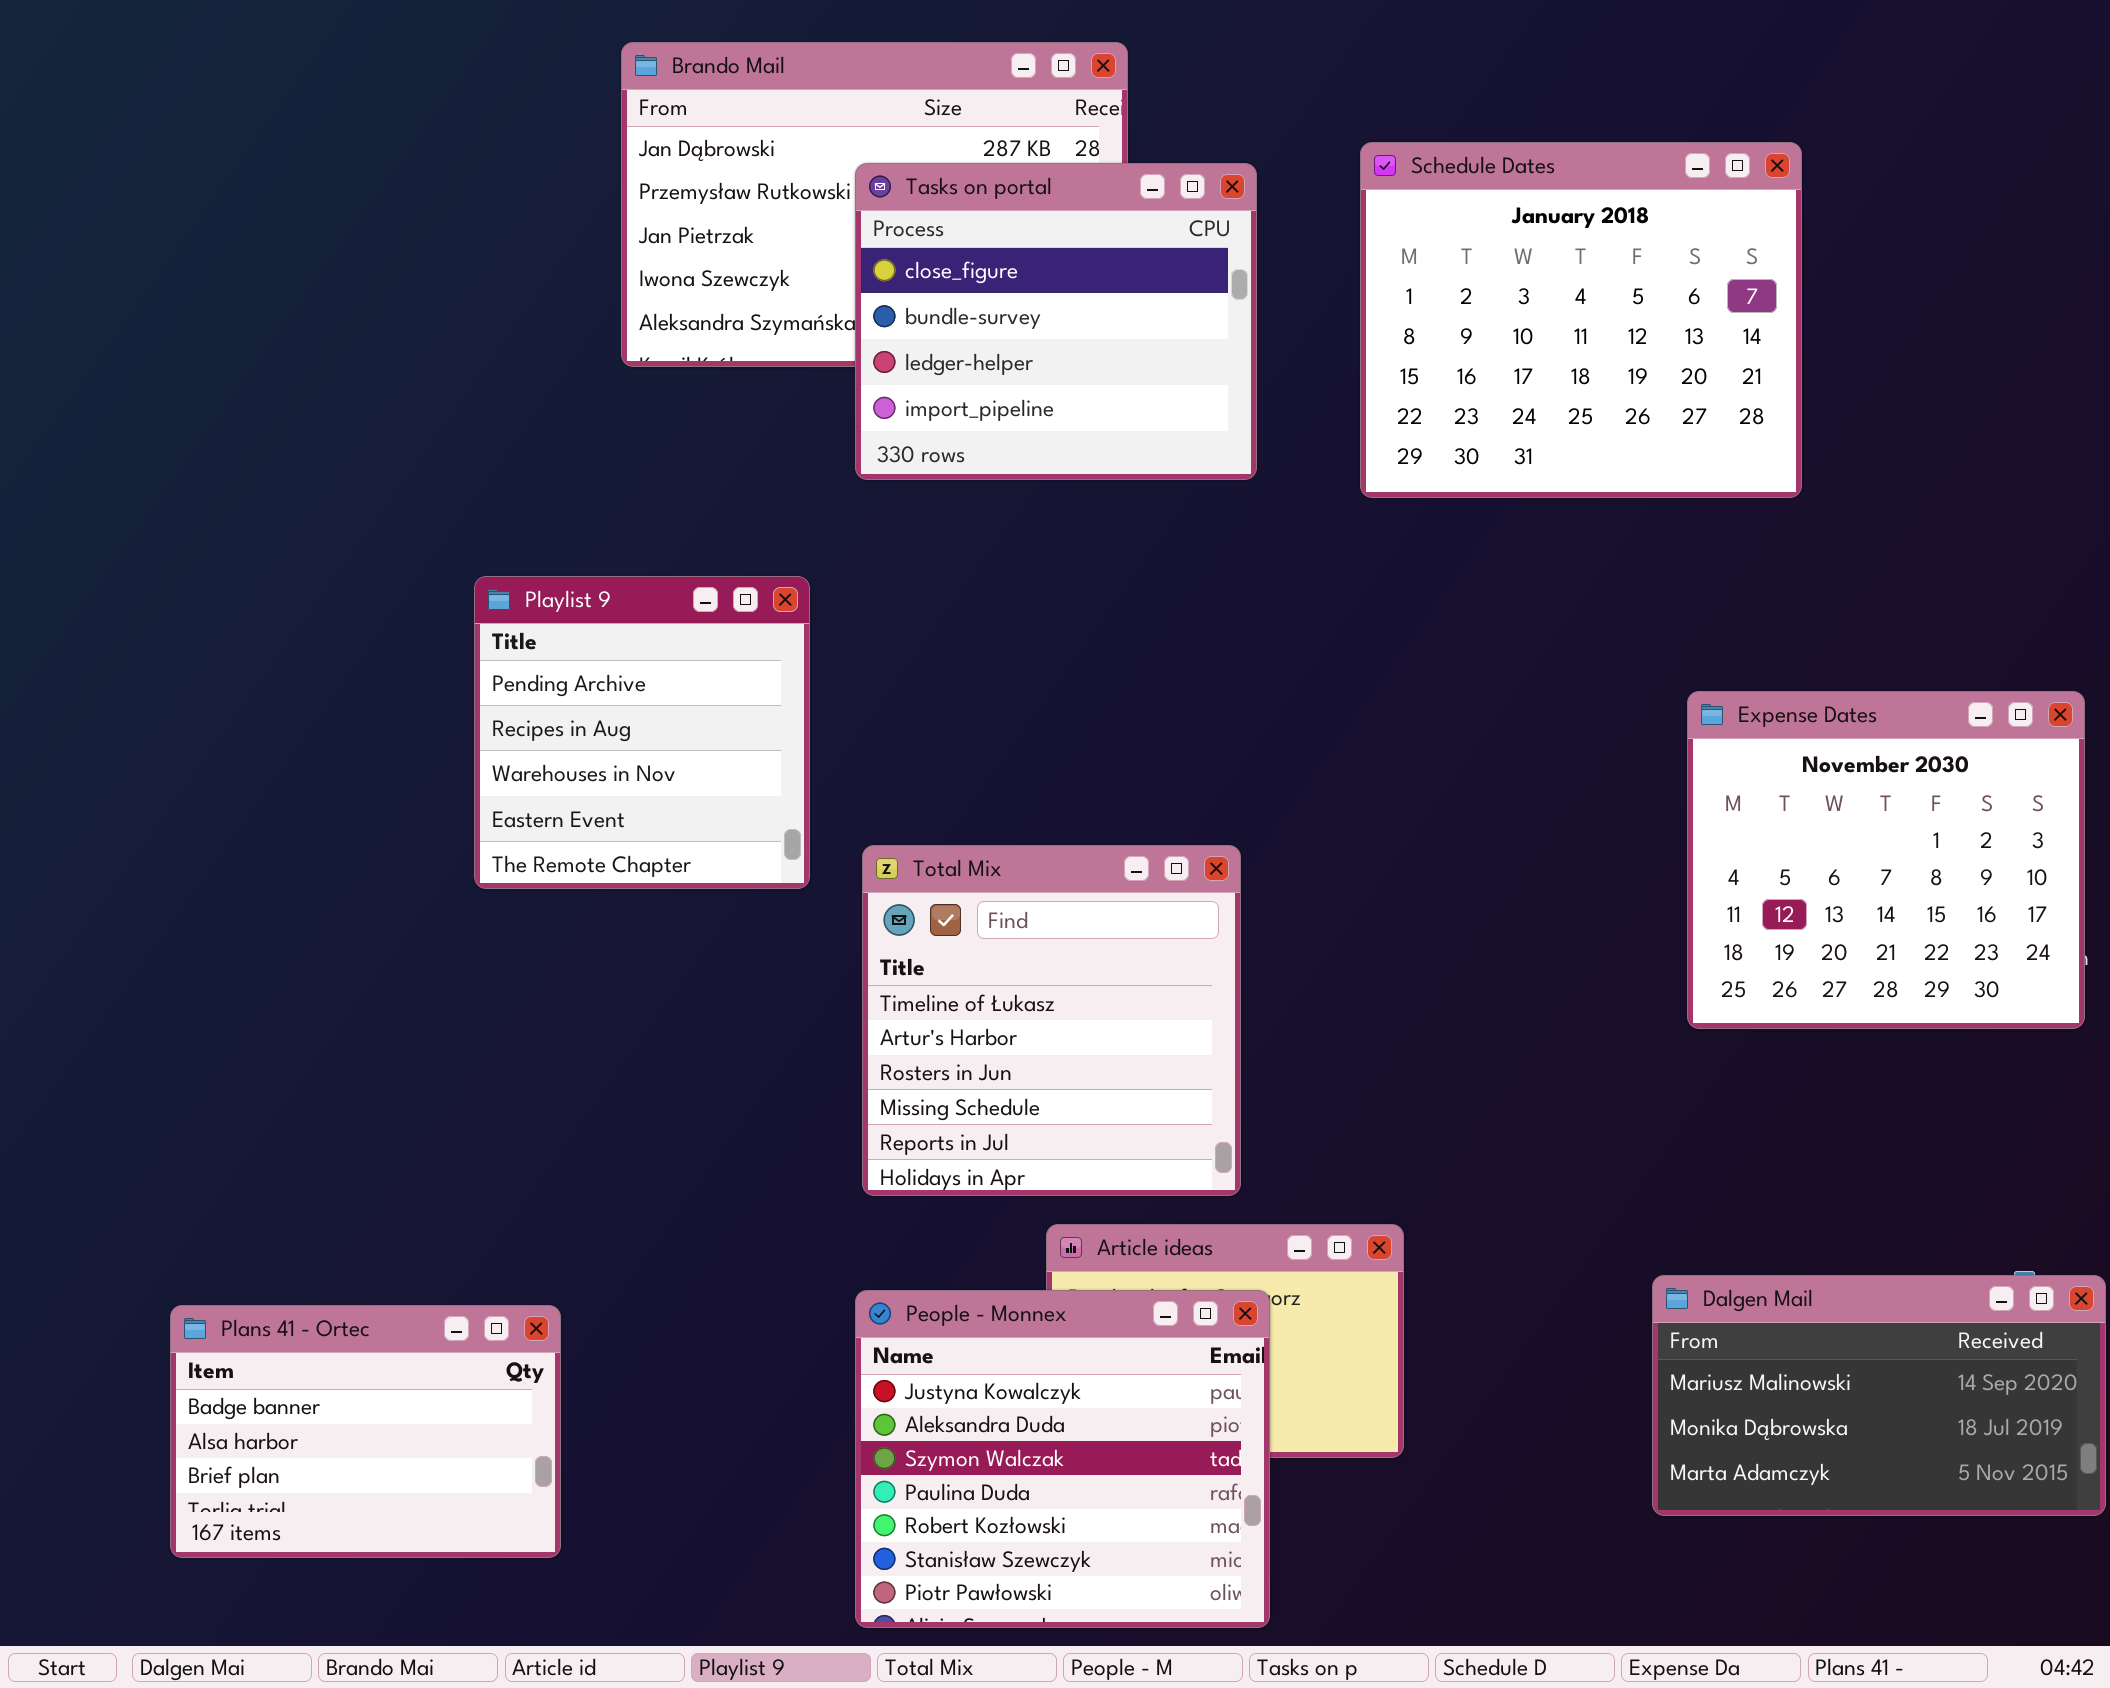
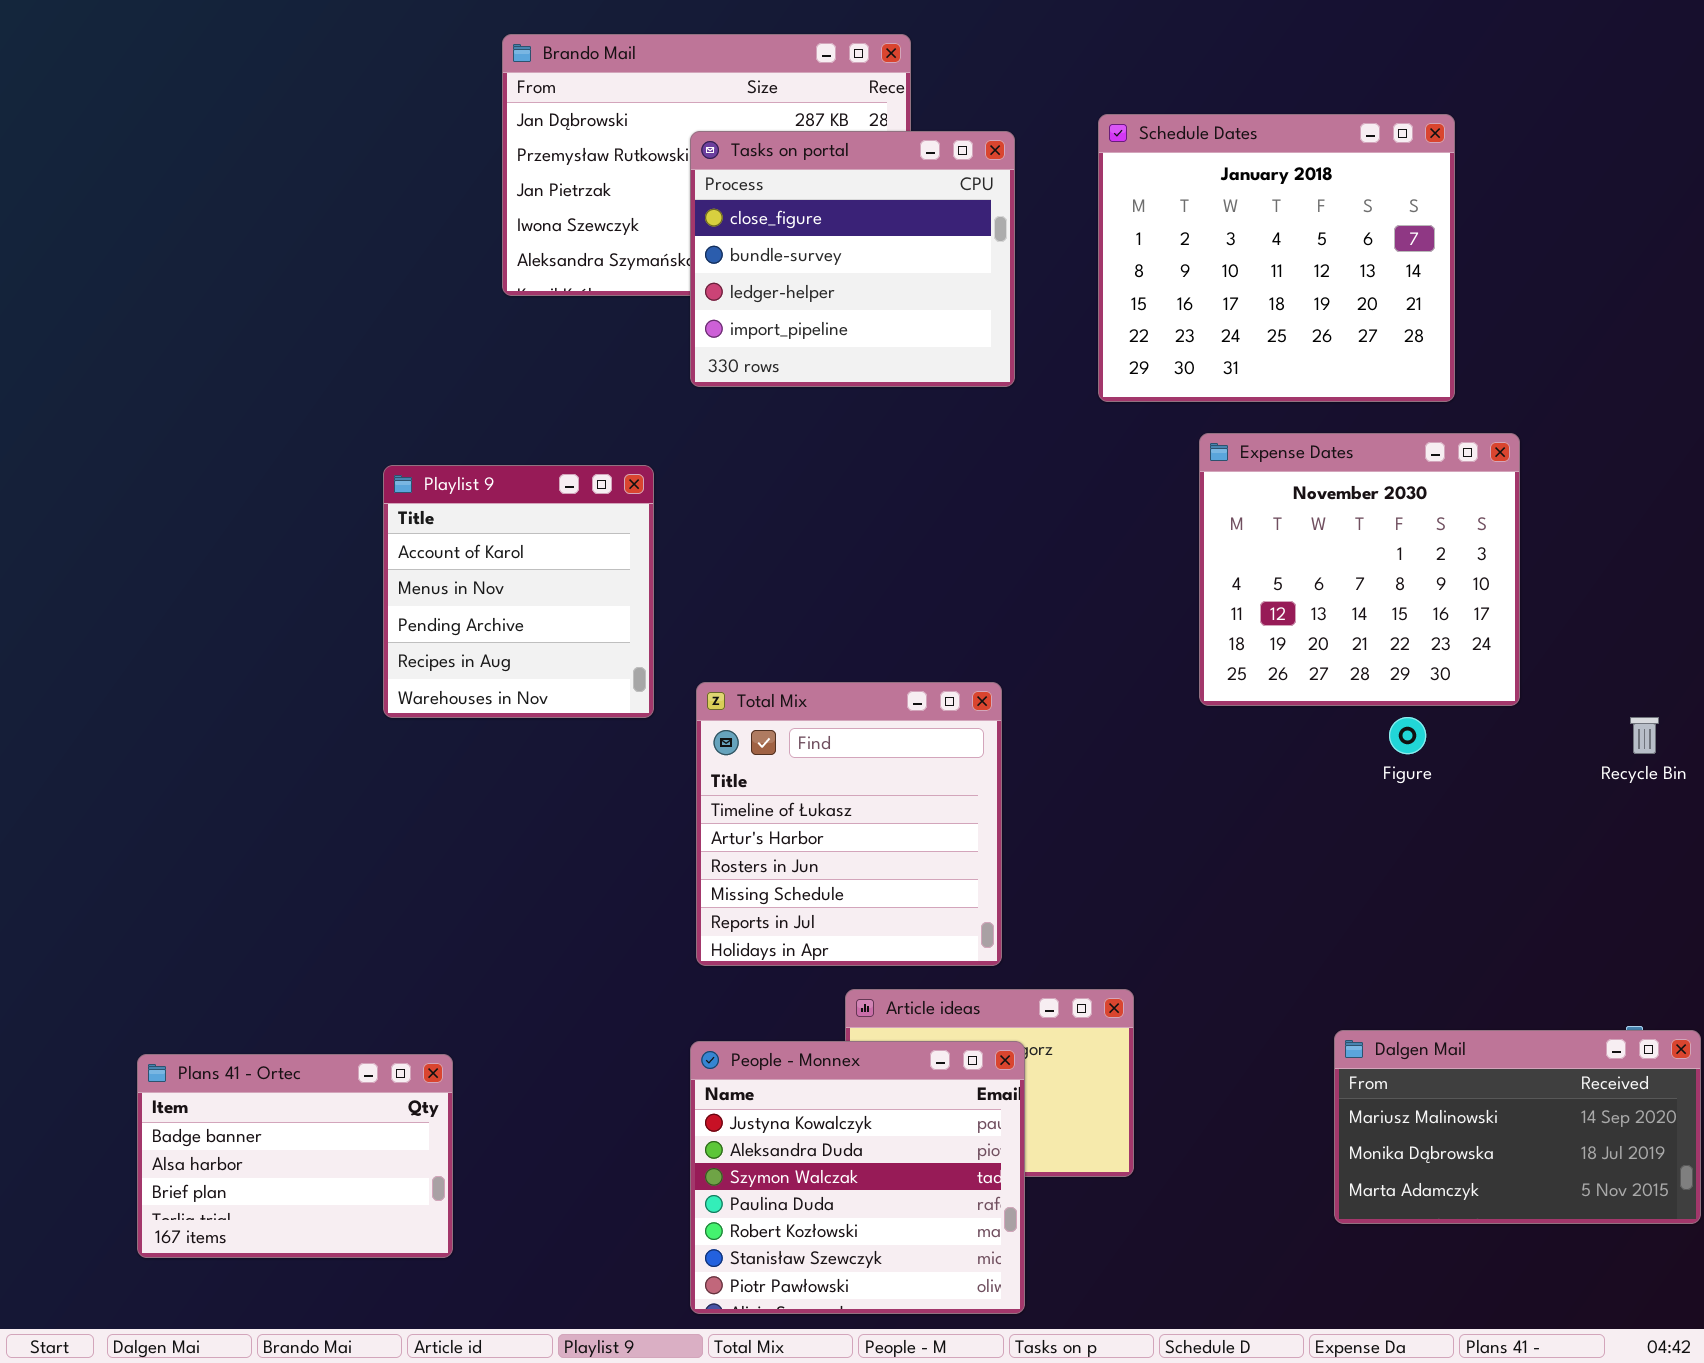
Playlist 9: [474,576,810,889] -> [383,465,654,718], scrolled up 2 rows
Expense Dates: [1687,691,2085,1029] -> [1199,433,1520,706], moved

